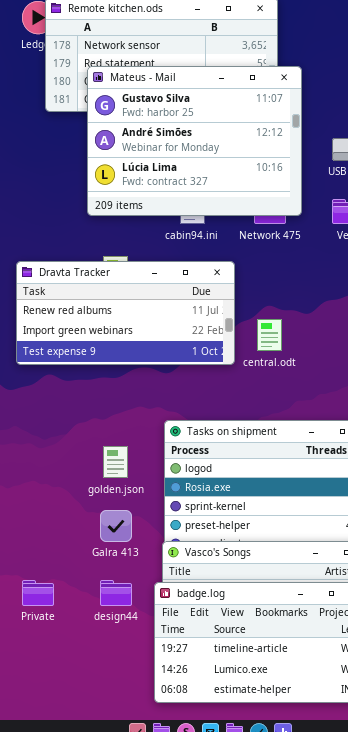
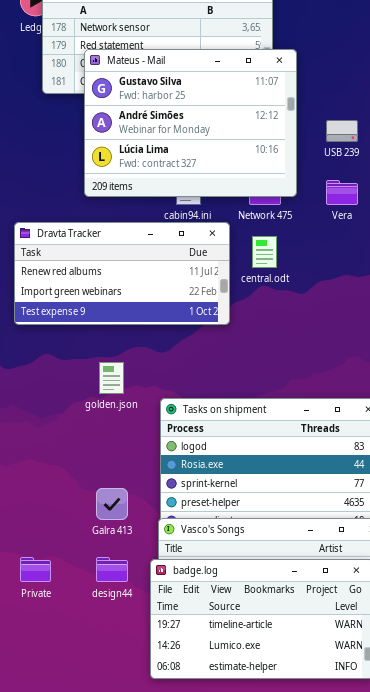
Dravta Tracker: [16,261,235,365] -> [14,222,230,325], moved
central.odt: [257,319,282,351] -> [252,236,277,268], moved
golden.json: [103,446,128,478] -> [99,362,124,394], moved

